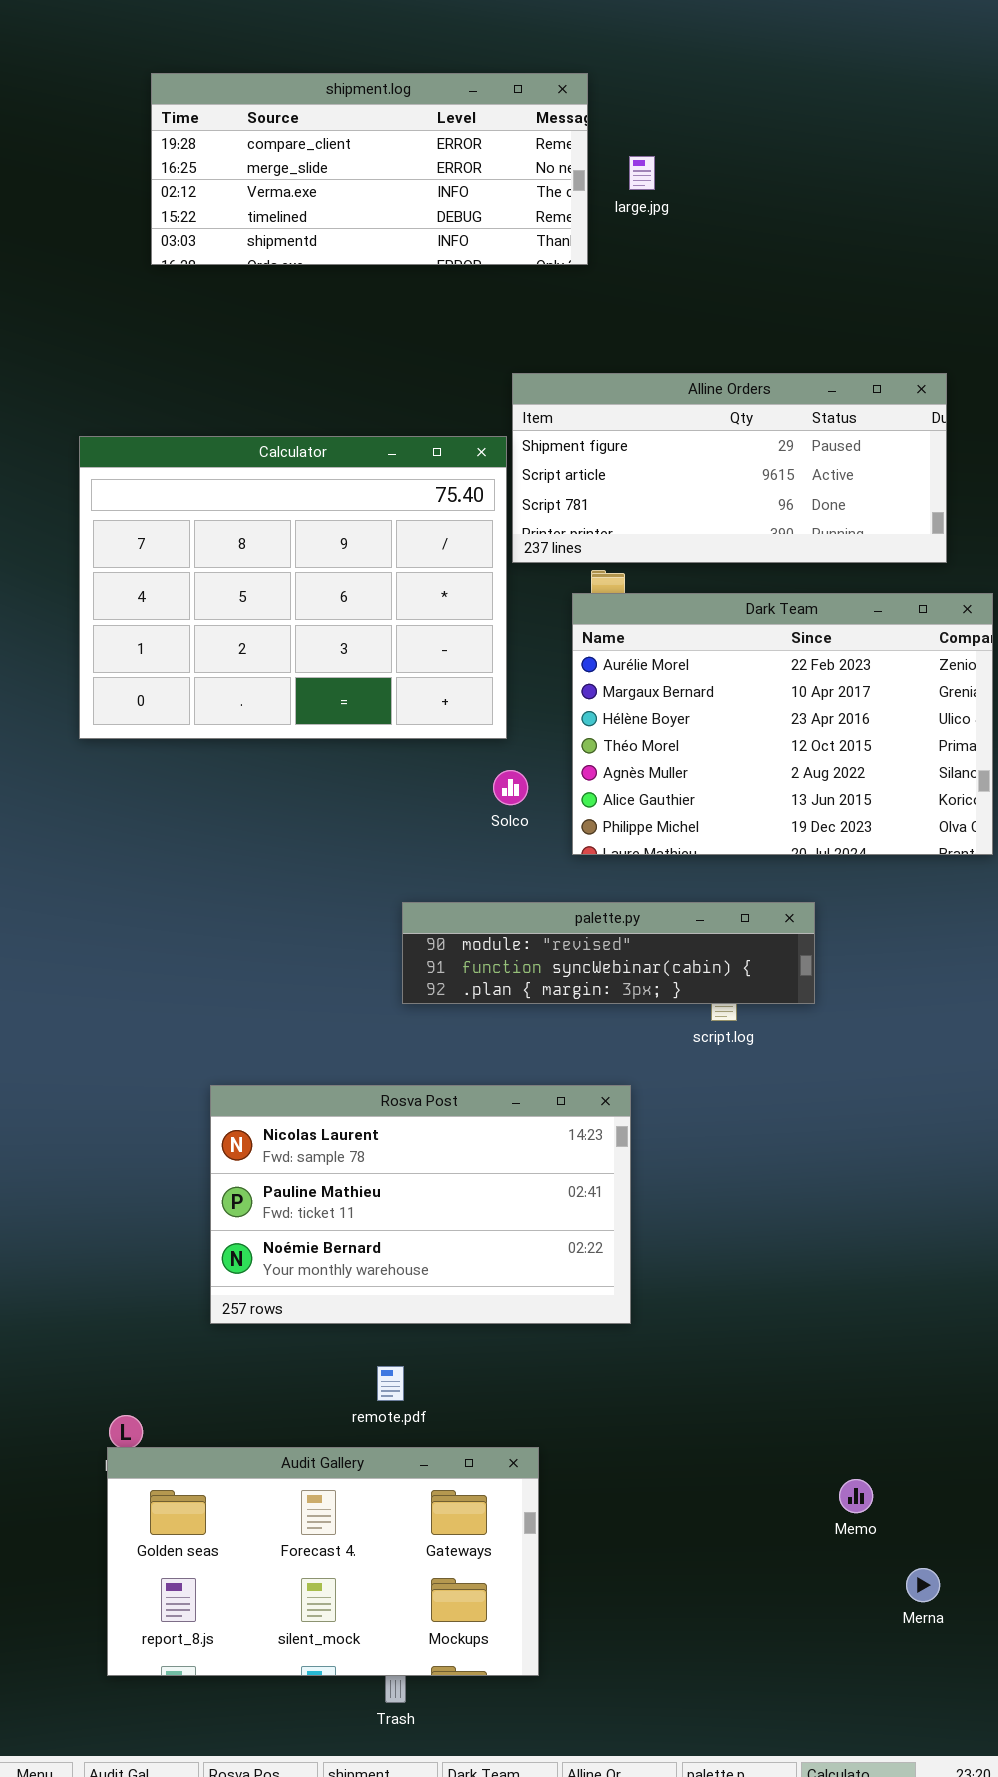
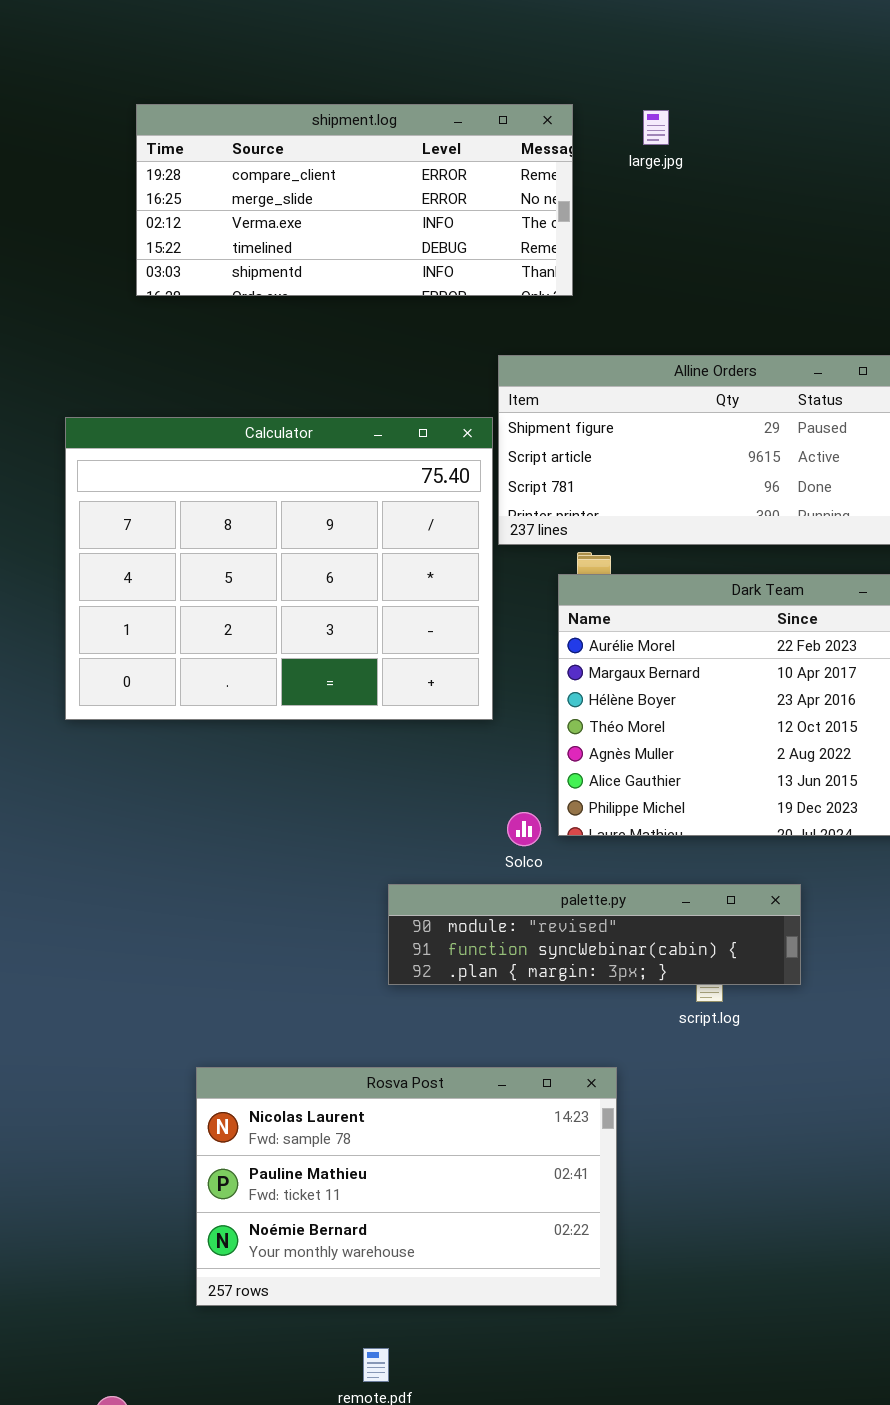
shipment.log: [151,73,588,265] -> [136,104,573,296], moved
large.jpg: [629,156,655,190] -> [643,110,669,145], moved
Solco: [493,770,528,805] -> [507,812,541,846], moved

